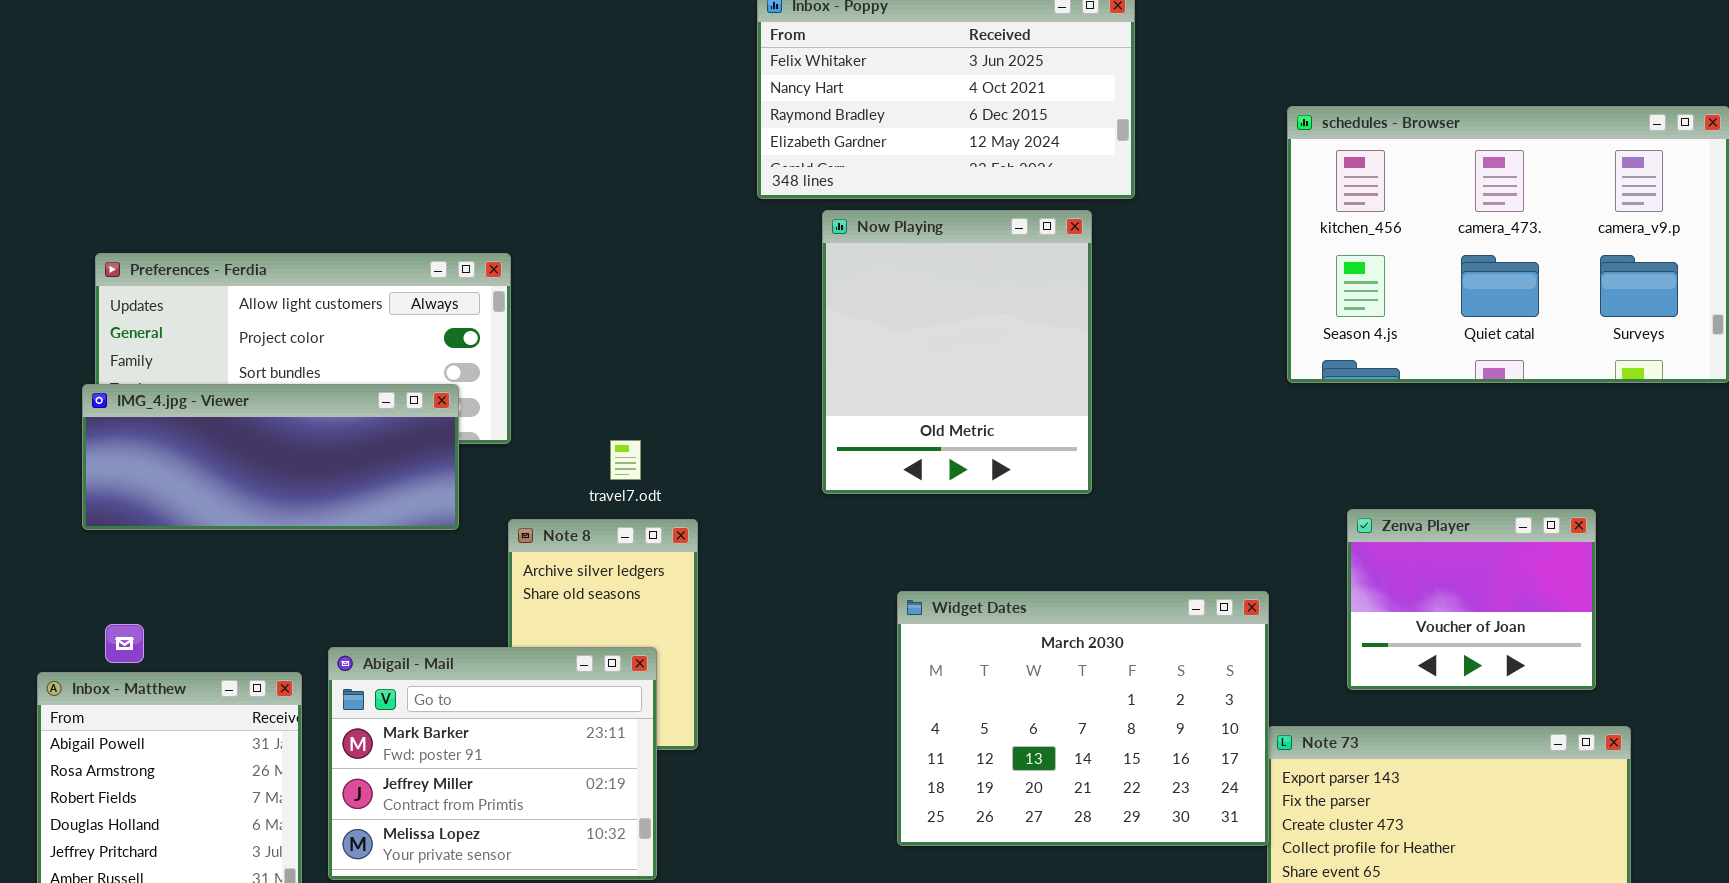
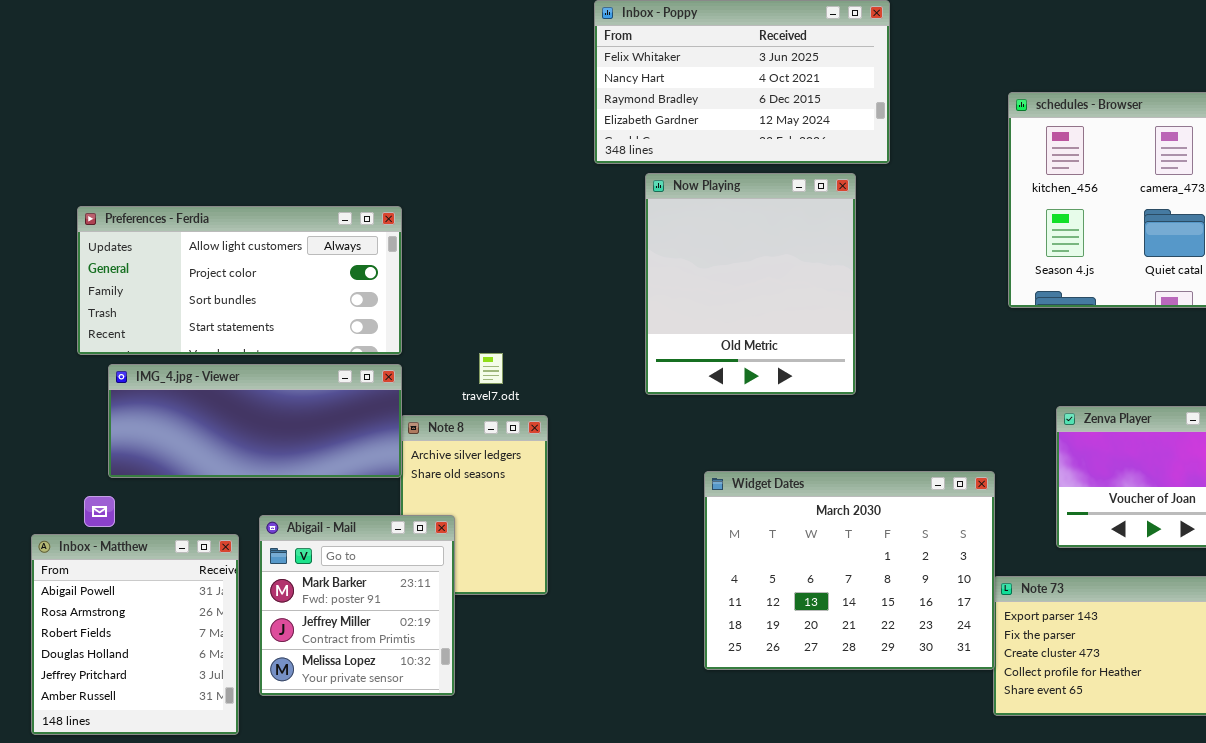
IMG_4.jpg - Viewer: [82,384,459,530] -> [108,364,402,478], moved
Abigail - Mail: [328,647,657,880] -> [259,515,455,696], resized

